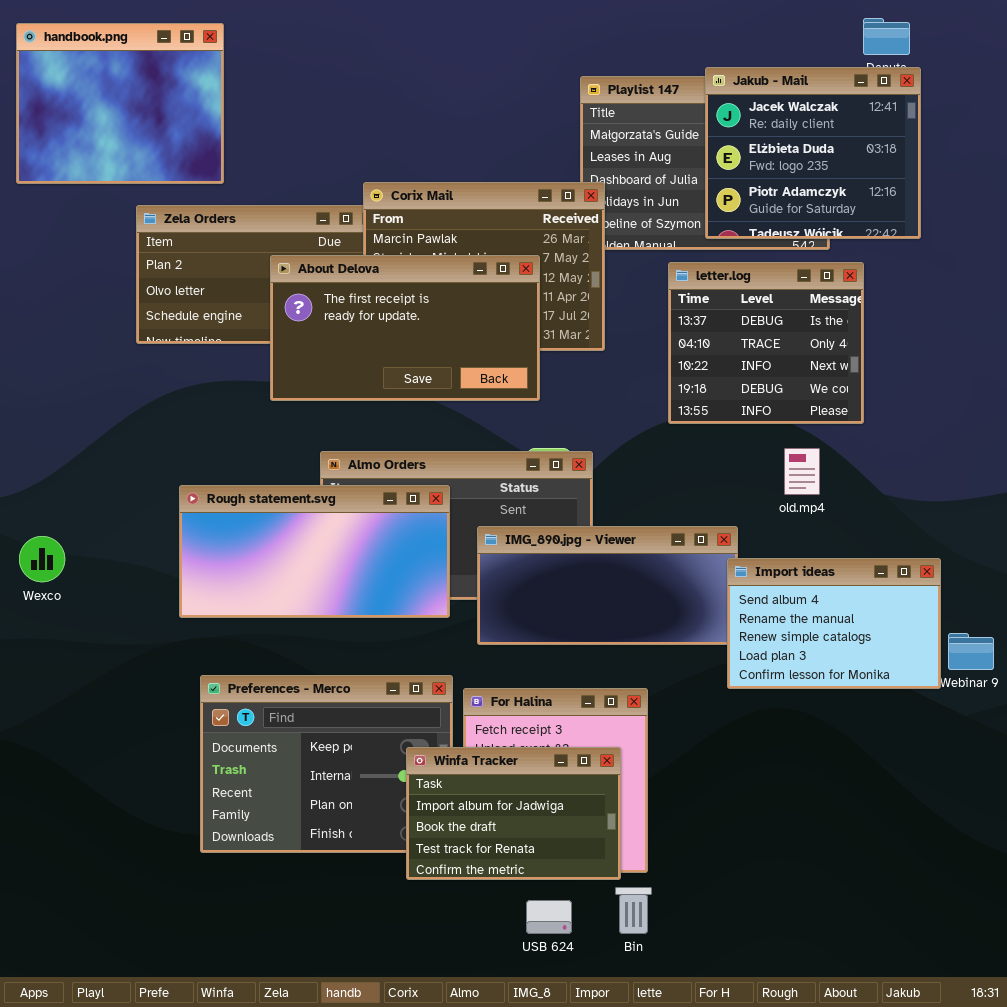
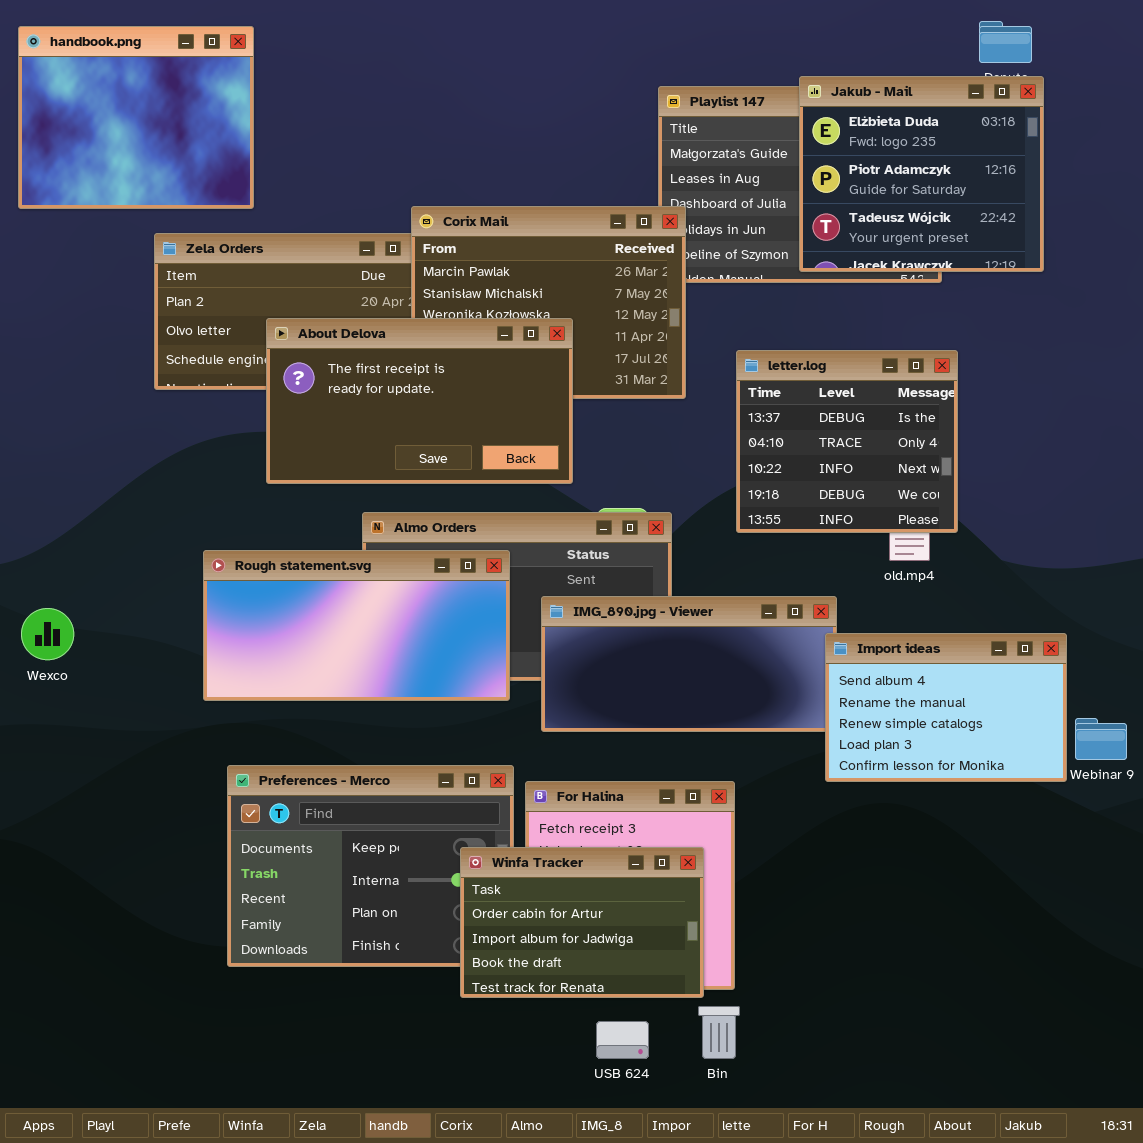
Jakub - Mail: [705,67,921,239] -> [799,76,1044,272], scrolled down 1 row
About Delova: [270,255,540,401] -> [266,318,573,484], moved
letter.log: [668,262,864,424] -> [736,350,958,533], moved
Winfa Tracker: [406,747,621,880] -> [460,847,704,998], scrolled up 1 row

